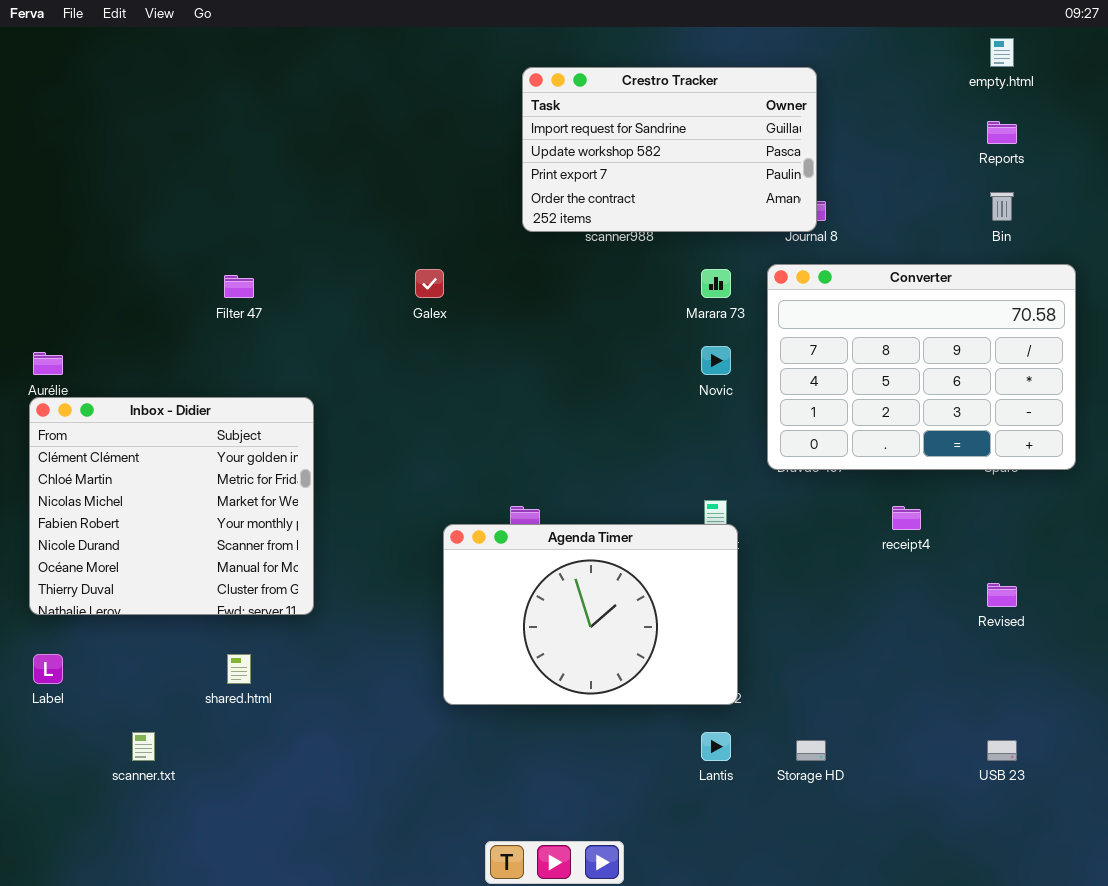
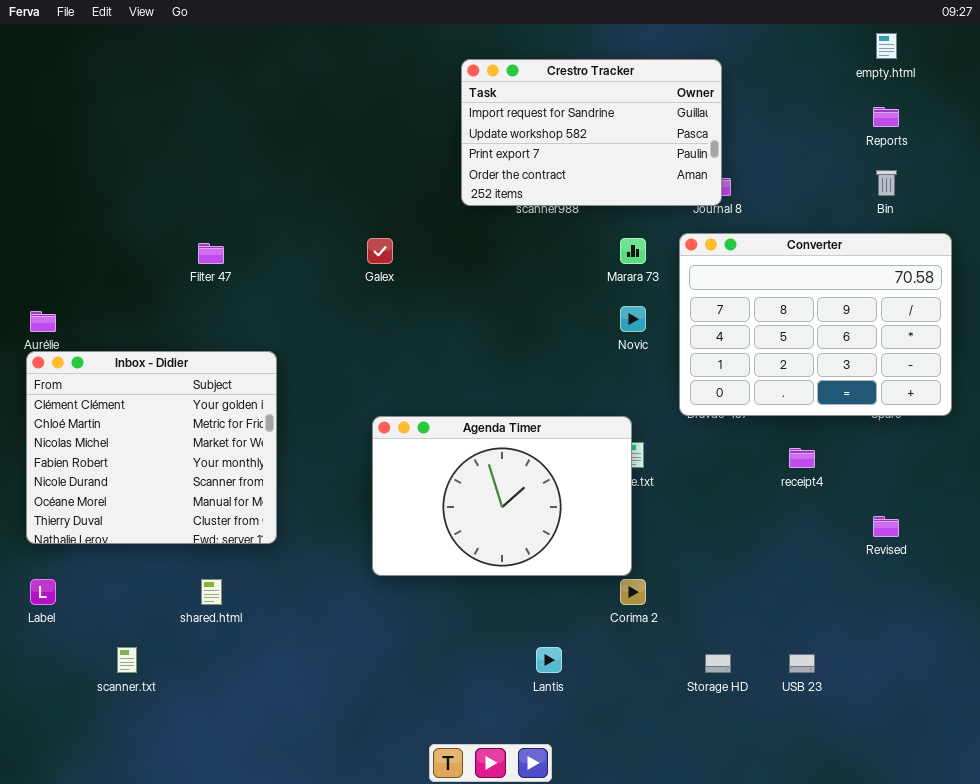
Agenda Timer: [443,524,738,705] -> [372,416,632,576], moved
Lantis: [701,732,731,761] -> [536,647,562,673], moved
USB 23: [987,740,1017,761] -> [789,654,815,673], moved

